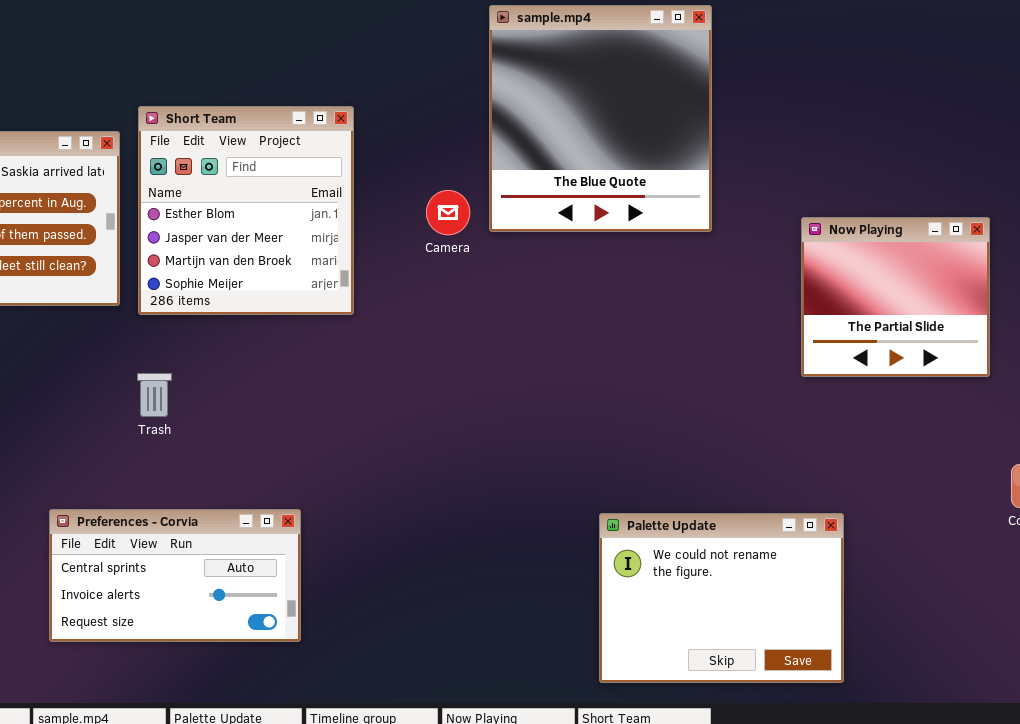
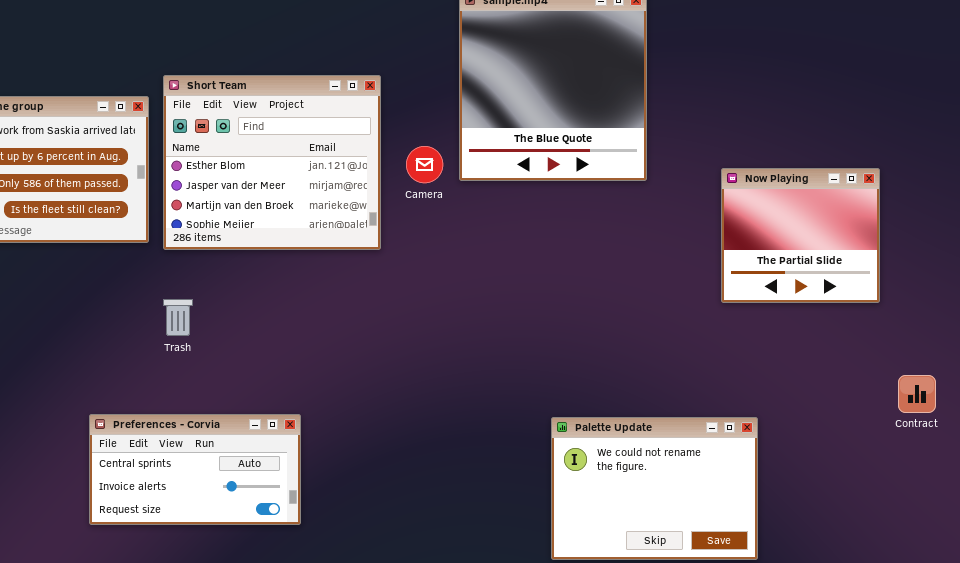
Short Team: [138,106,354,315] -> [163,75,381,250], resized

